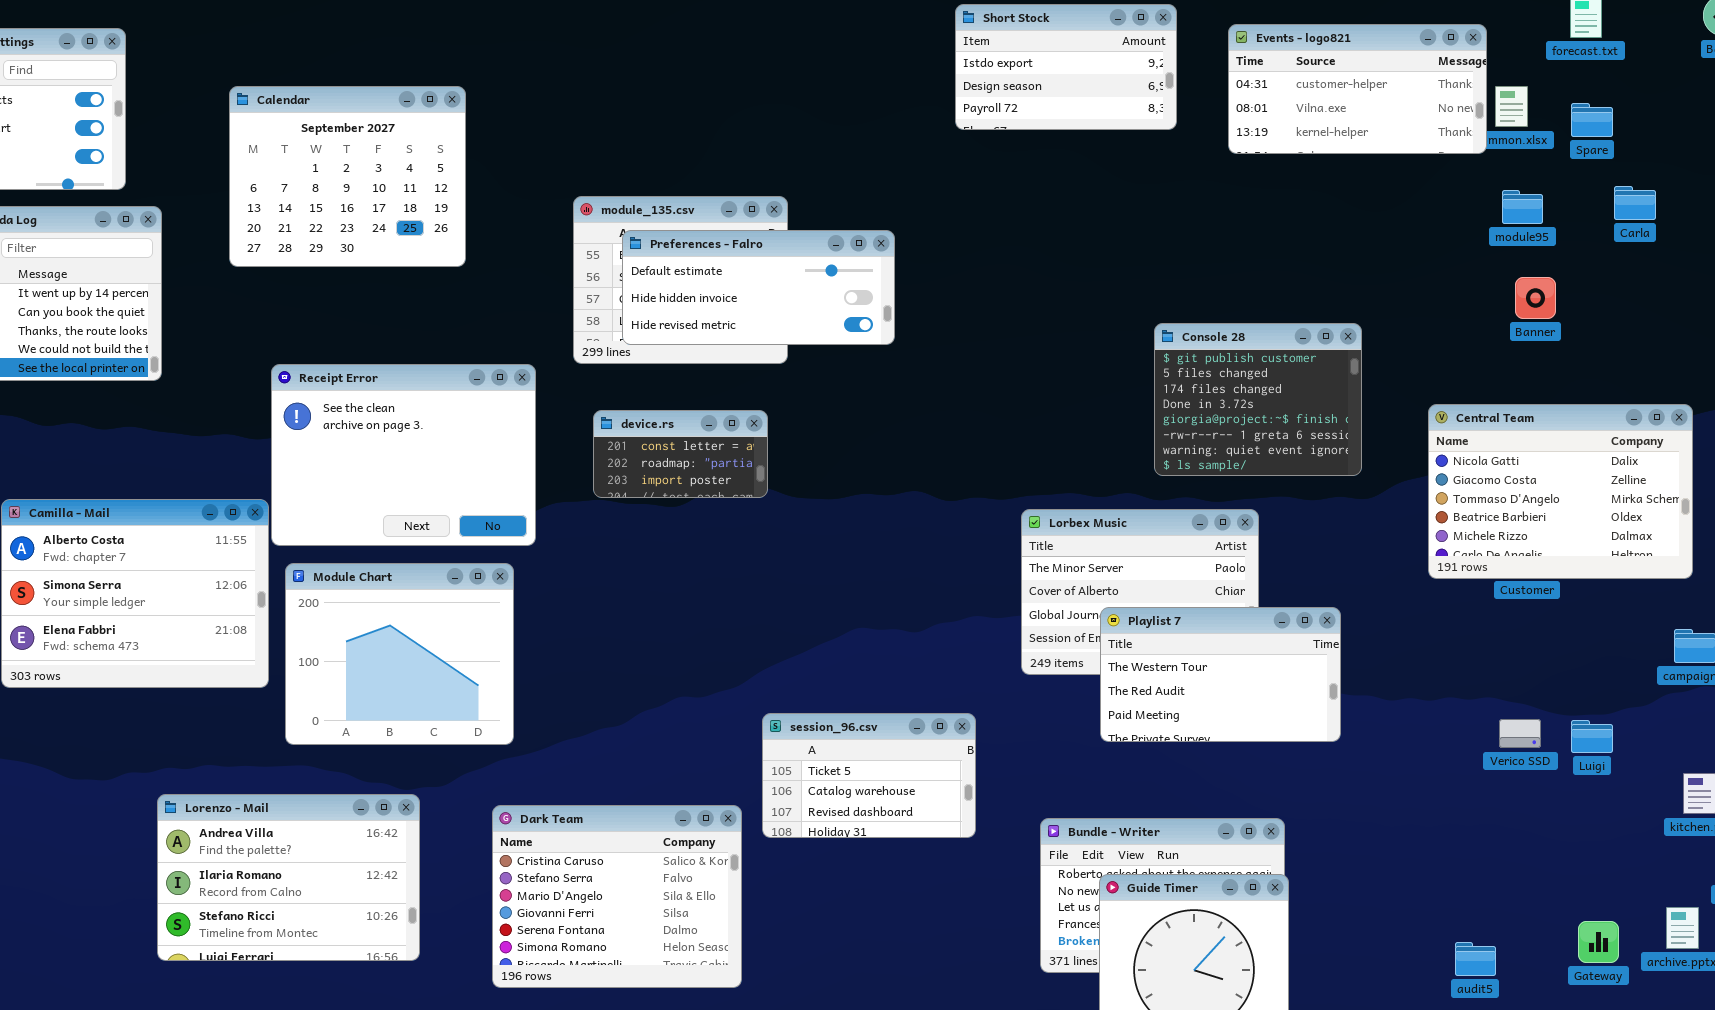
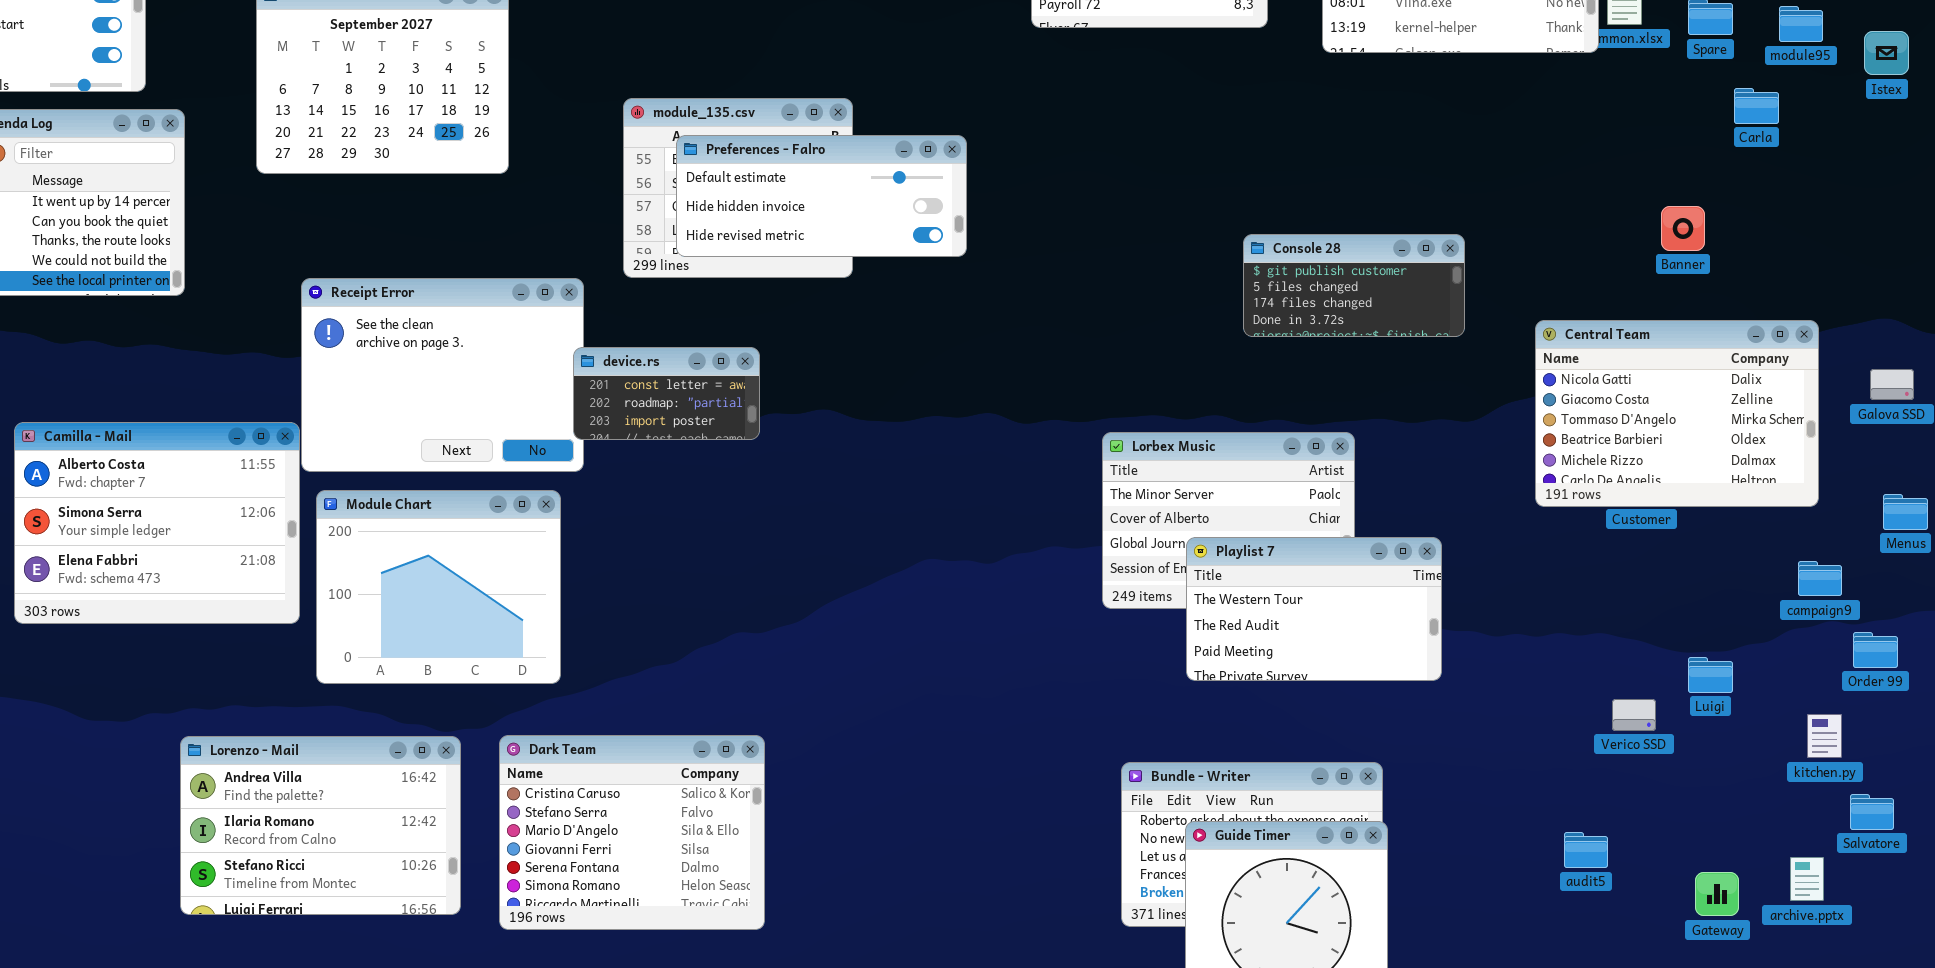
module95: [1502,190,1543,224] -> [1779,6,1823,42], moved
Banner: [1515,277,1556,319] -> [1661,206,1705,251], moved
Console 28: [1154,323,1362,476] -> [1243,234,1465,337], resized
device.rs: [593,410,768,498] -> [573,347,760,440], moved
session_96.csv: [762,713,976,838] -> none, closed
Verico SSD: [1499,719,1541,748] -> [1612,699,1656,731], moved
Dark Team: [492,805,742,988] -> [499,735,765,930], moved
audit5: [1455,942,1496,976] -> [1564,832,1608,868], moved

